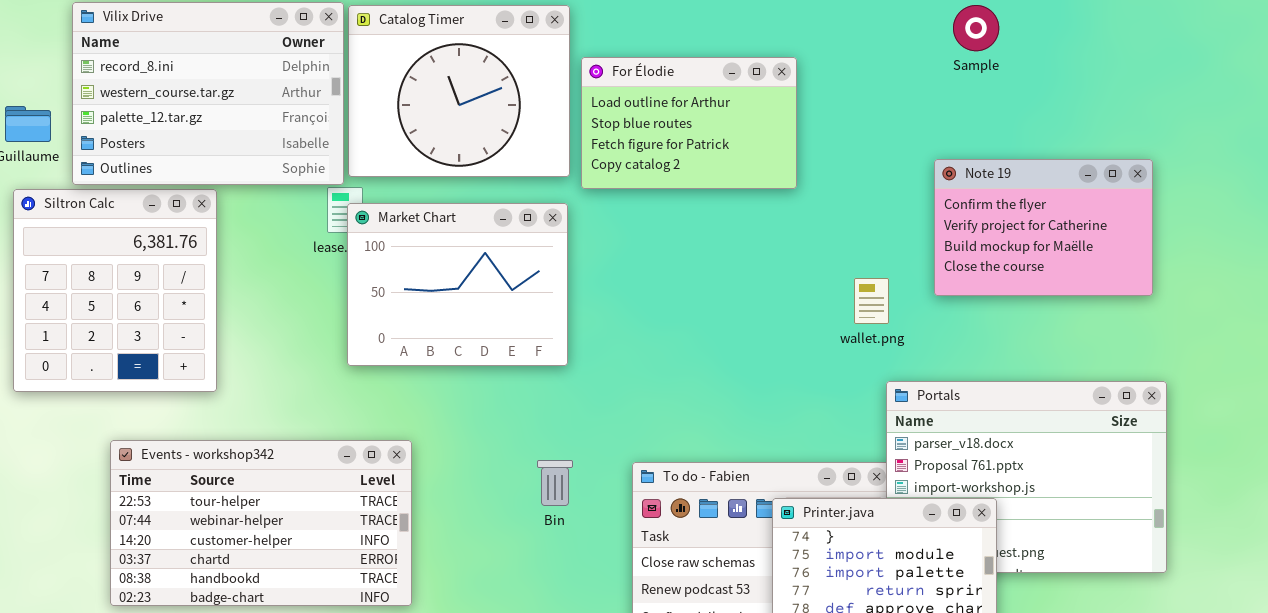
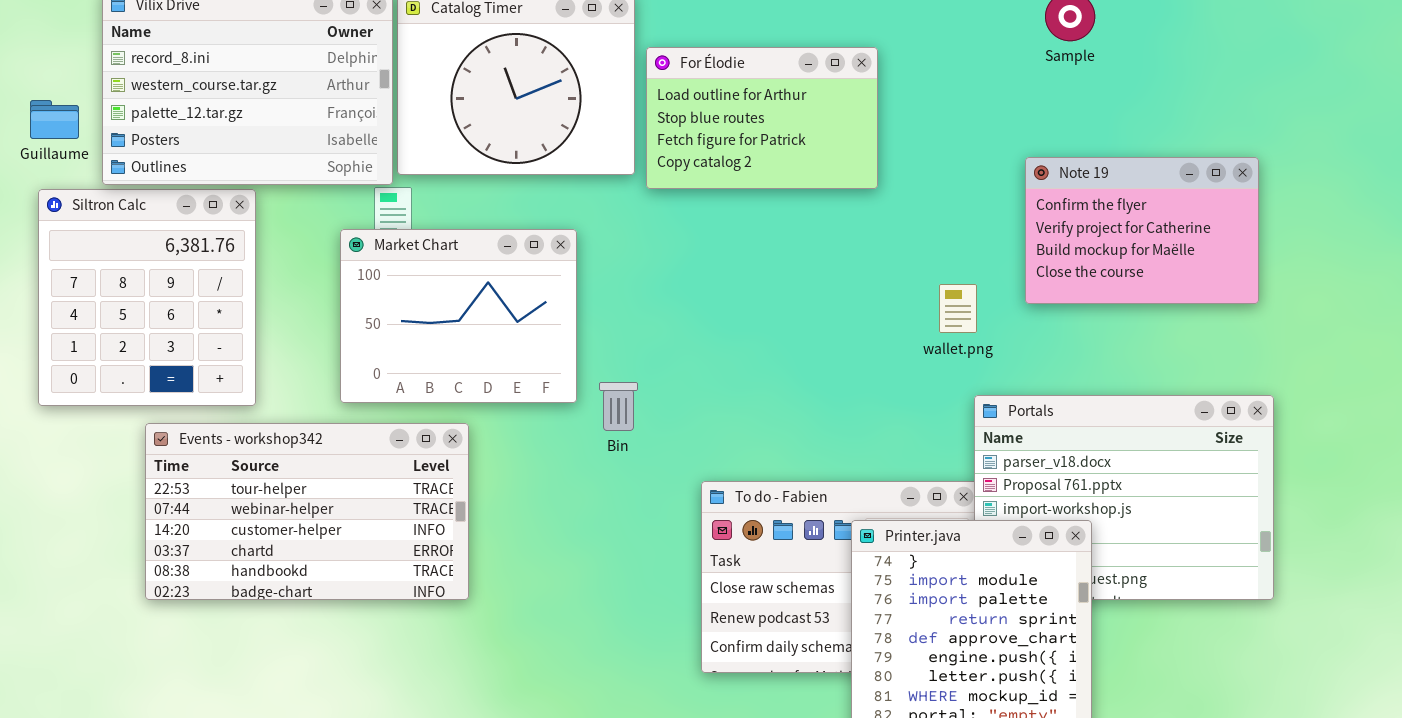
Market Chart: [347,203,568,366] -> [340,229,577,403], moved
Events - workshop342: [110,440,412,606] -> [145,423,469,600], moved
Bin: [537,460,573,506] -> [599,382,638,431], moved

